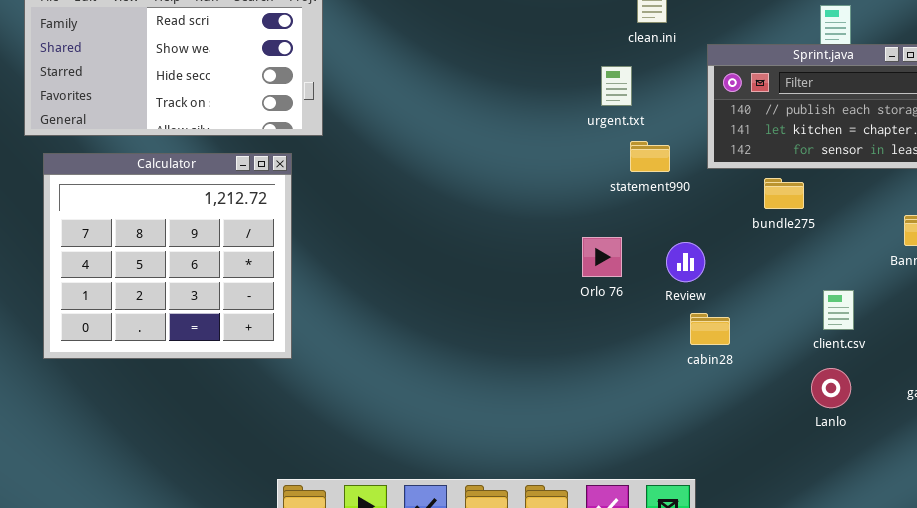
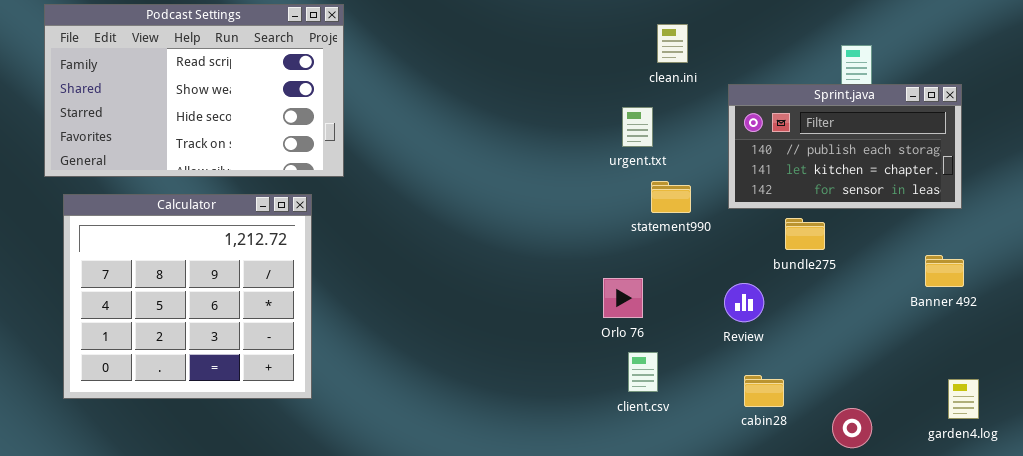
Review: [666,242,705,282] -> [724,283,764,322], moved
client.csv: [823,290,854,330] -> [628,352,658,392], moved
cabin28: [690,313,730,345] -> [744,375,784,407], moved

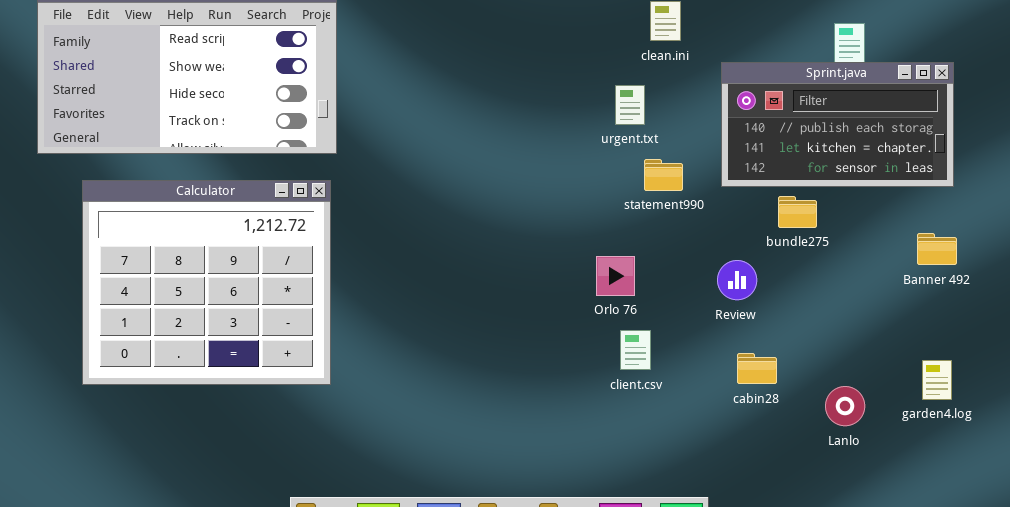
Calculator: [63,194,312,399] -> [82,180,331,385], moved
garden4.log: [948,379,979,419] -> [922,360,952,400], moved

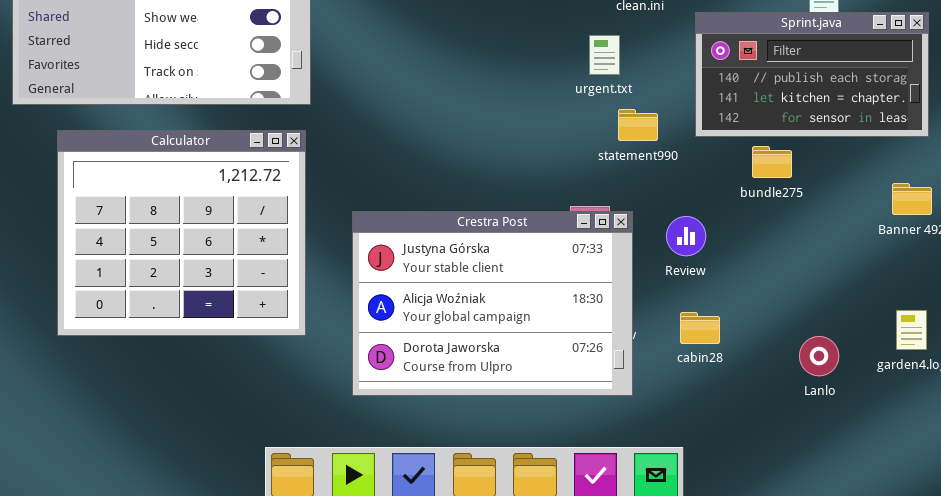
Crestra Post: none -> [352,211,633,396], opened
Review: [717,260,757,300] -> [666,216,706,256], moved
cabin28: [737,353,777,384] -> [680,312,720,344], moved

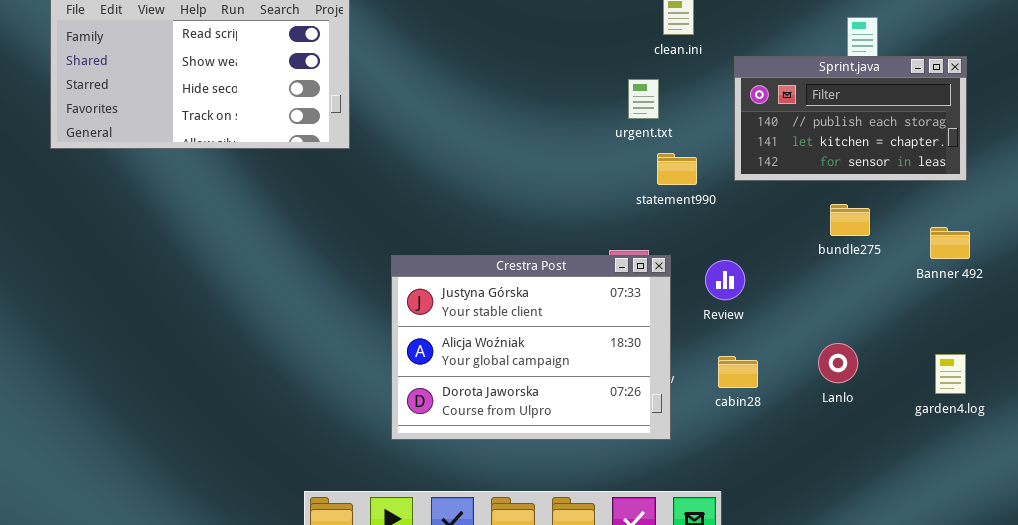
Calculator: [57,130,306,336] -> none, closed
bundle275: [752,146,792,178] -> [830,204,870,236], moved
Lanlo: [799,336,839,376] -> [818,343,858,383], moved

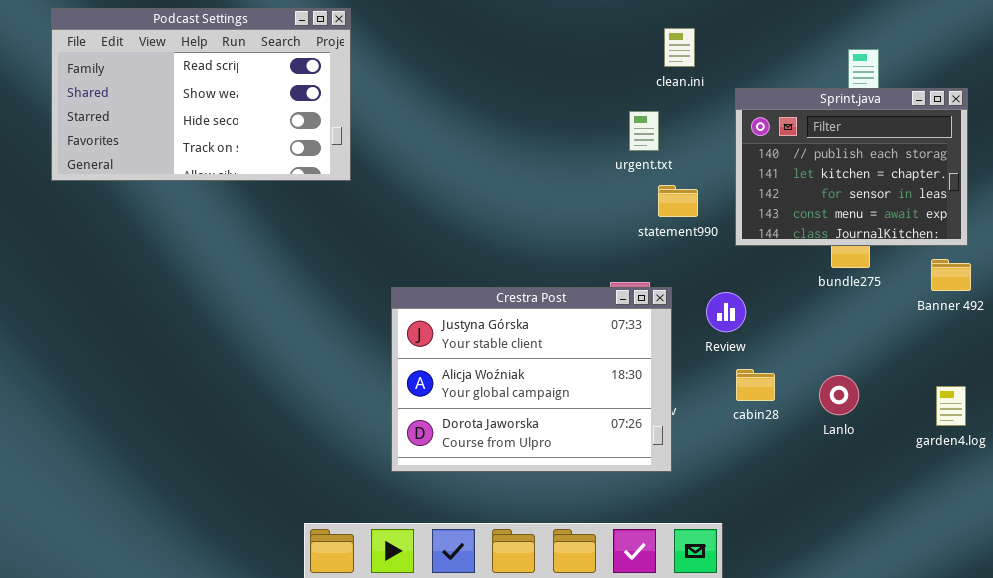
Sprint.java: [734,56,967,181] -> [735,88,968,246], resized
cabin28: [718,356,758,388] -> [736,369,775,401], moved

